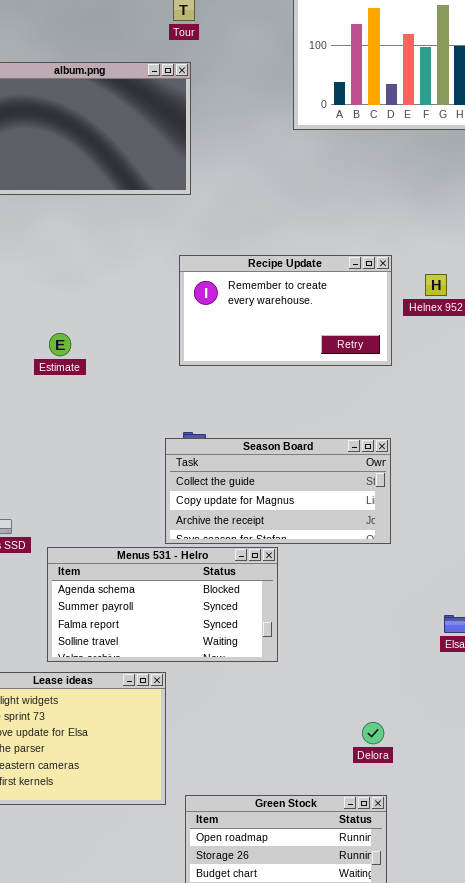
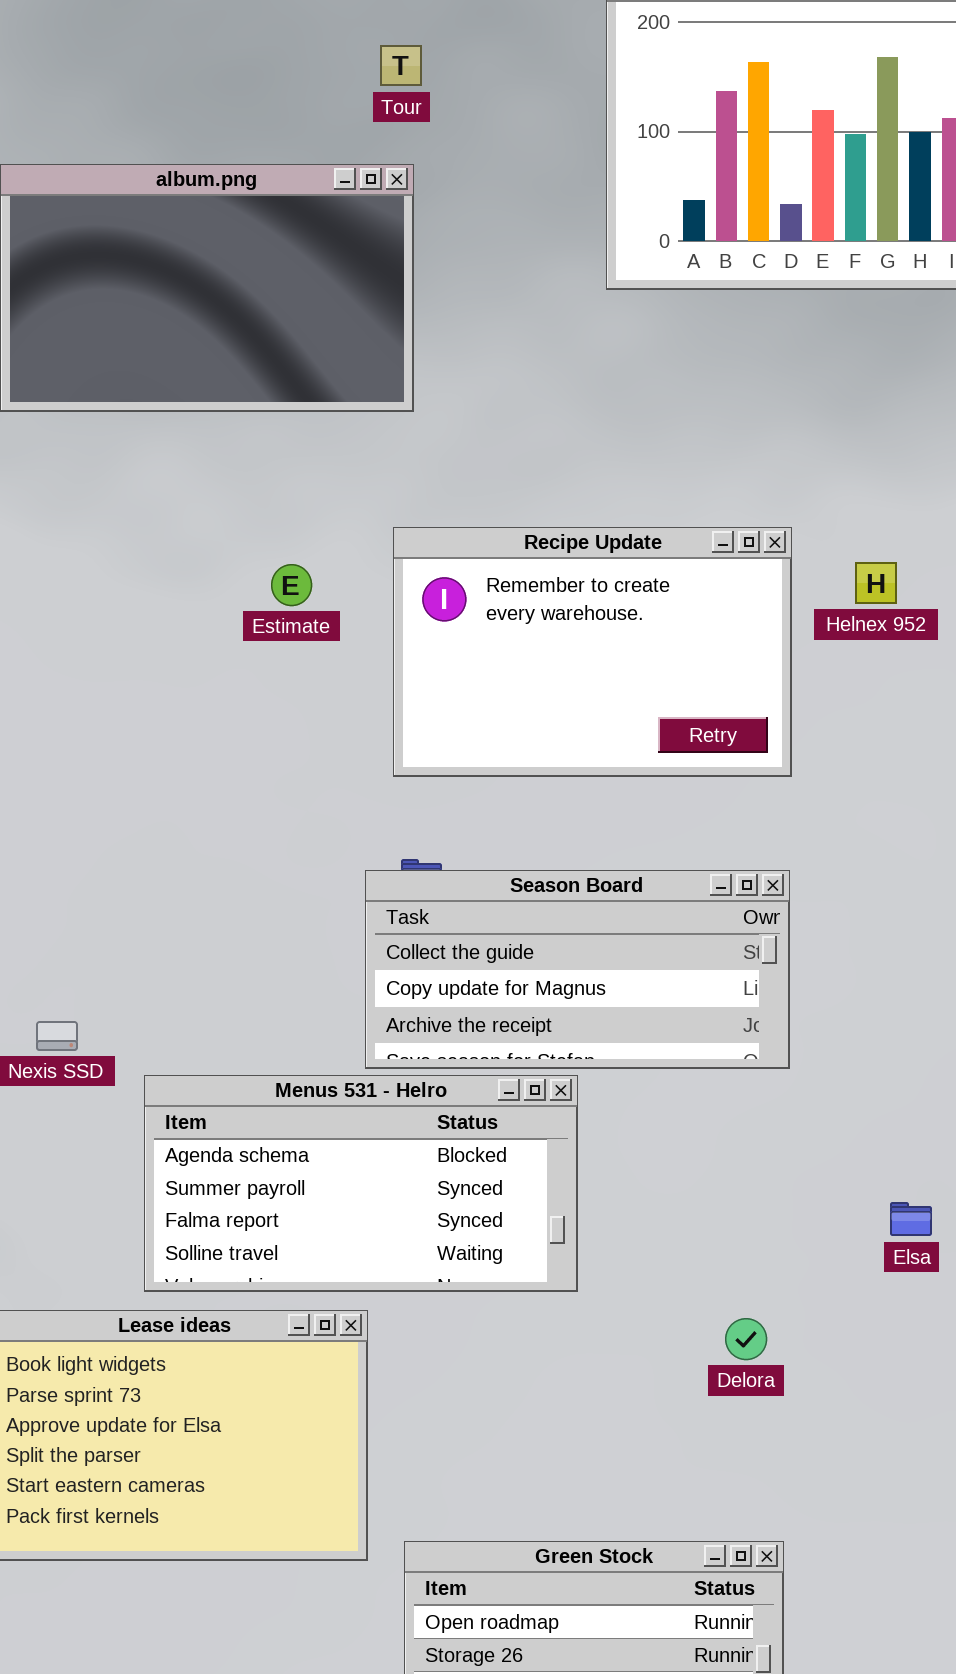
Recipe Update: [179,255,392,366] -> [393,527,792,777], resized
Estimate: [49,333,71,356] -> [271,564,312,606], moved
Delora: [362,722,384,744] -> [725,1318,767,1360], moved

